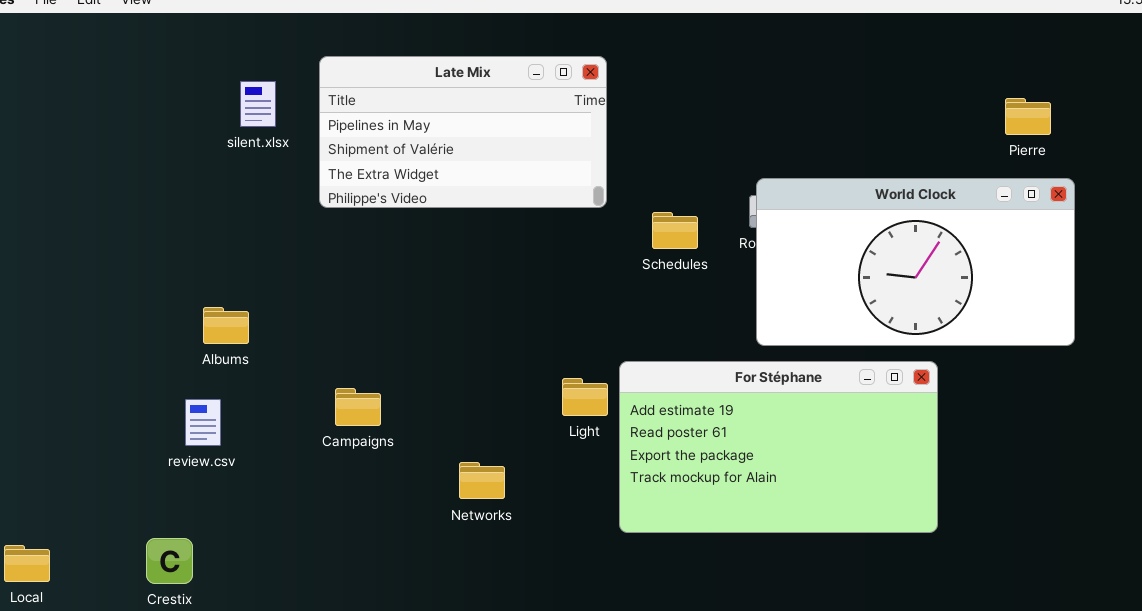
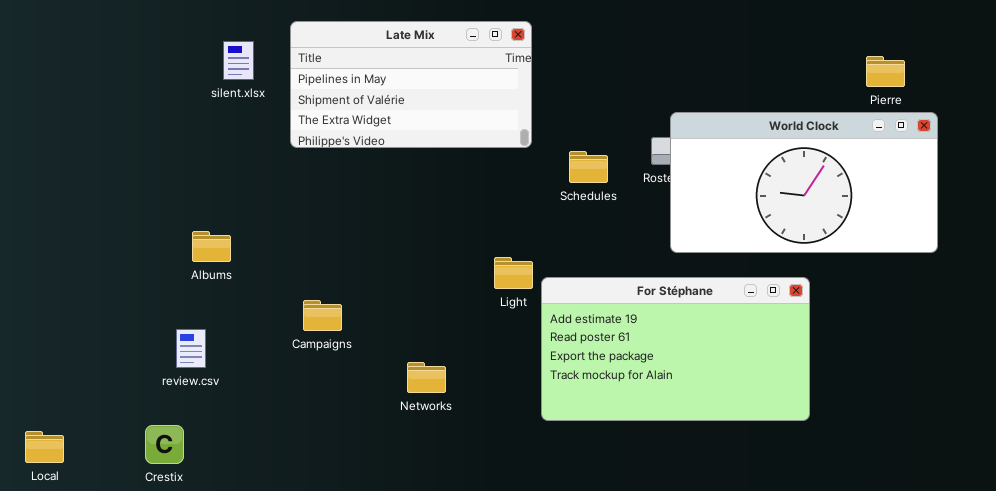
World Clock: [756,178,1075,346] -> [670,112,938,253], moved
Light: [562,378,608,416] -> [494,257,533,289], moved
review.csv: [185,399,221,446] -> [176,329,206,368], moved

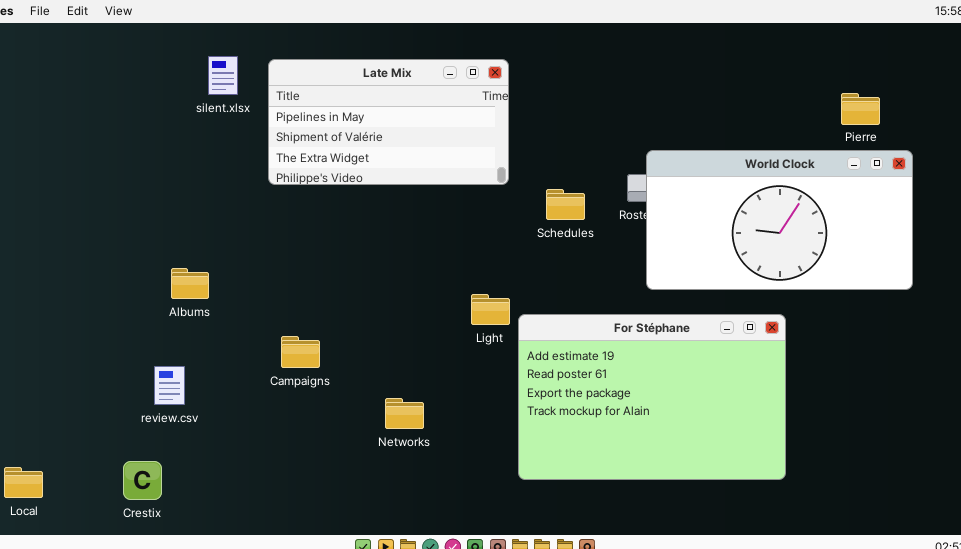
silent.xlsx: [223,41,254,80] -> [208,56,238,95], moved
For Stéphane: [541,277,810,421] -> [518,314,786,480], resized

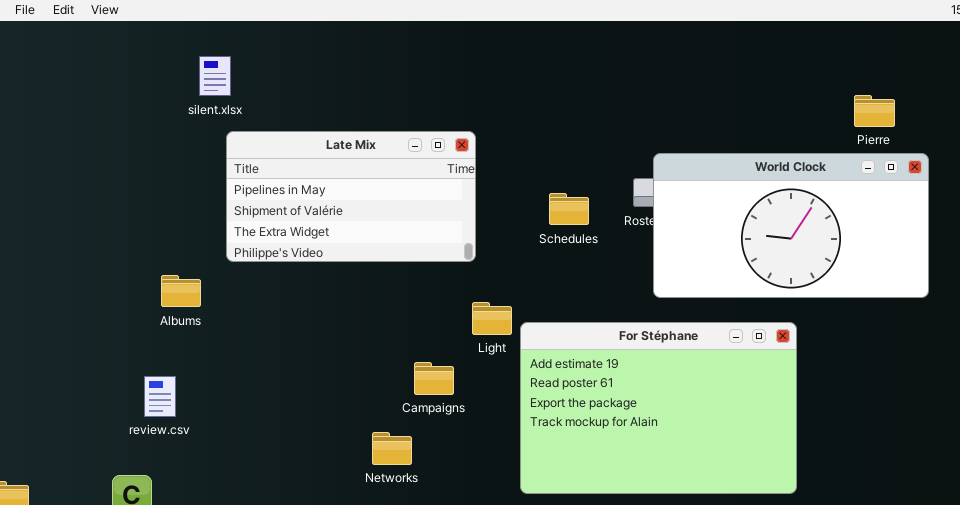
Late Mix: [268,59,509,185] -> [226,131,476,262], moved
Campaigns: [281,336,320,368] -> [414,362,454,395], moved
Networks: [385,398,424,429] -> [372,432,412,465], moved

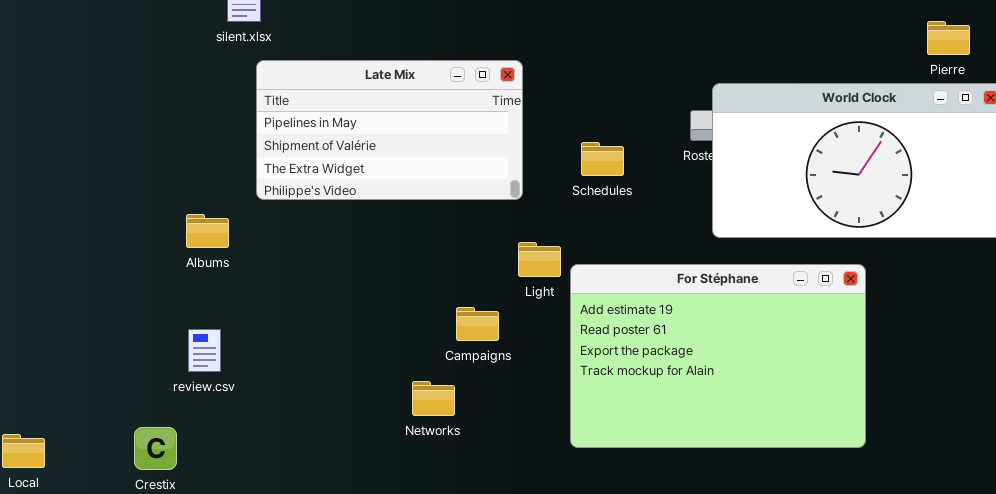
Schedules: [549,193,589,225] -> [581,142,624,176], moved
review.csv: [144,376,176,417] -> [188,329,221,372], moved

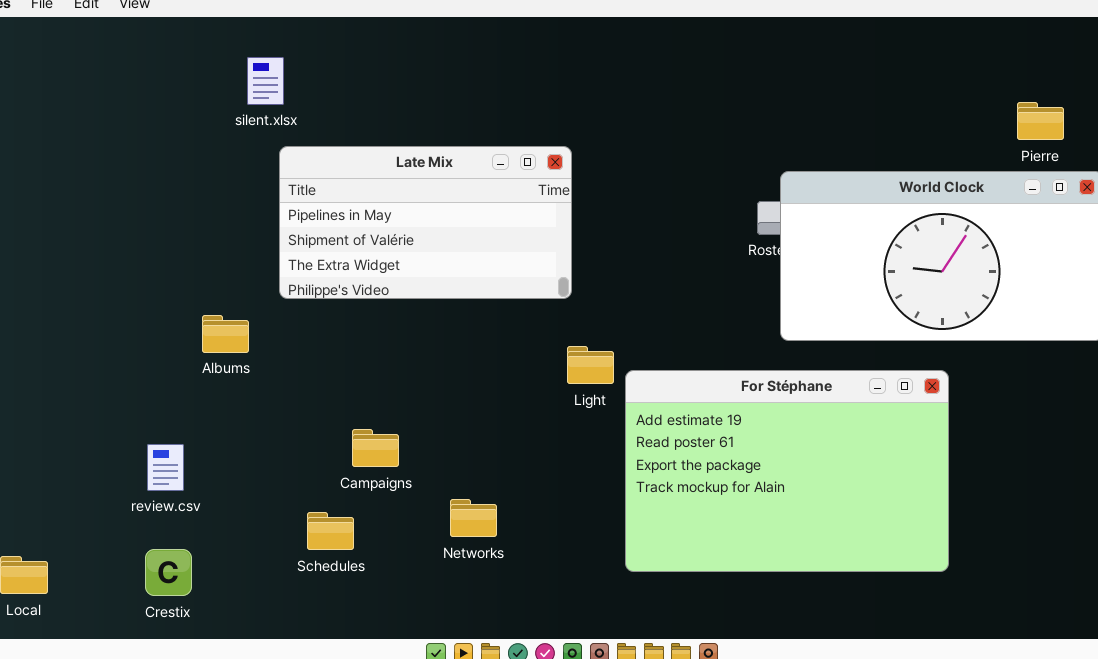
Schedules: [581,142,624,176] -> [307,512,354,550], moved
Campaigns: [456,307,499,341] -> [352,429,399,467], moved
review.csv: [188,329,221,372] -> [147,444,184,491], moved

